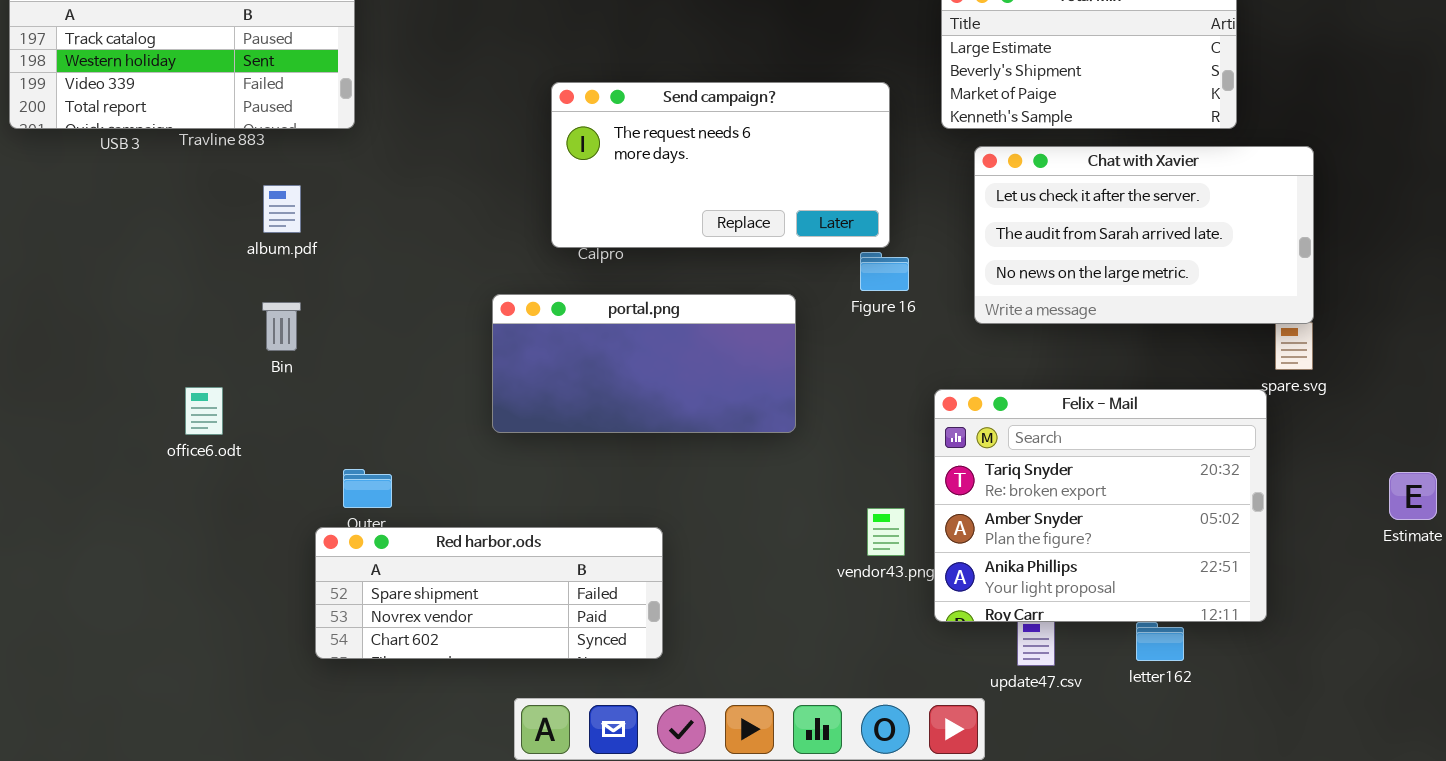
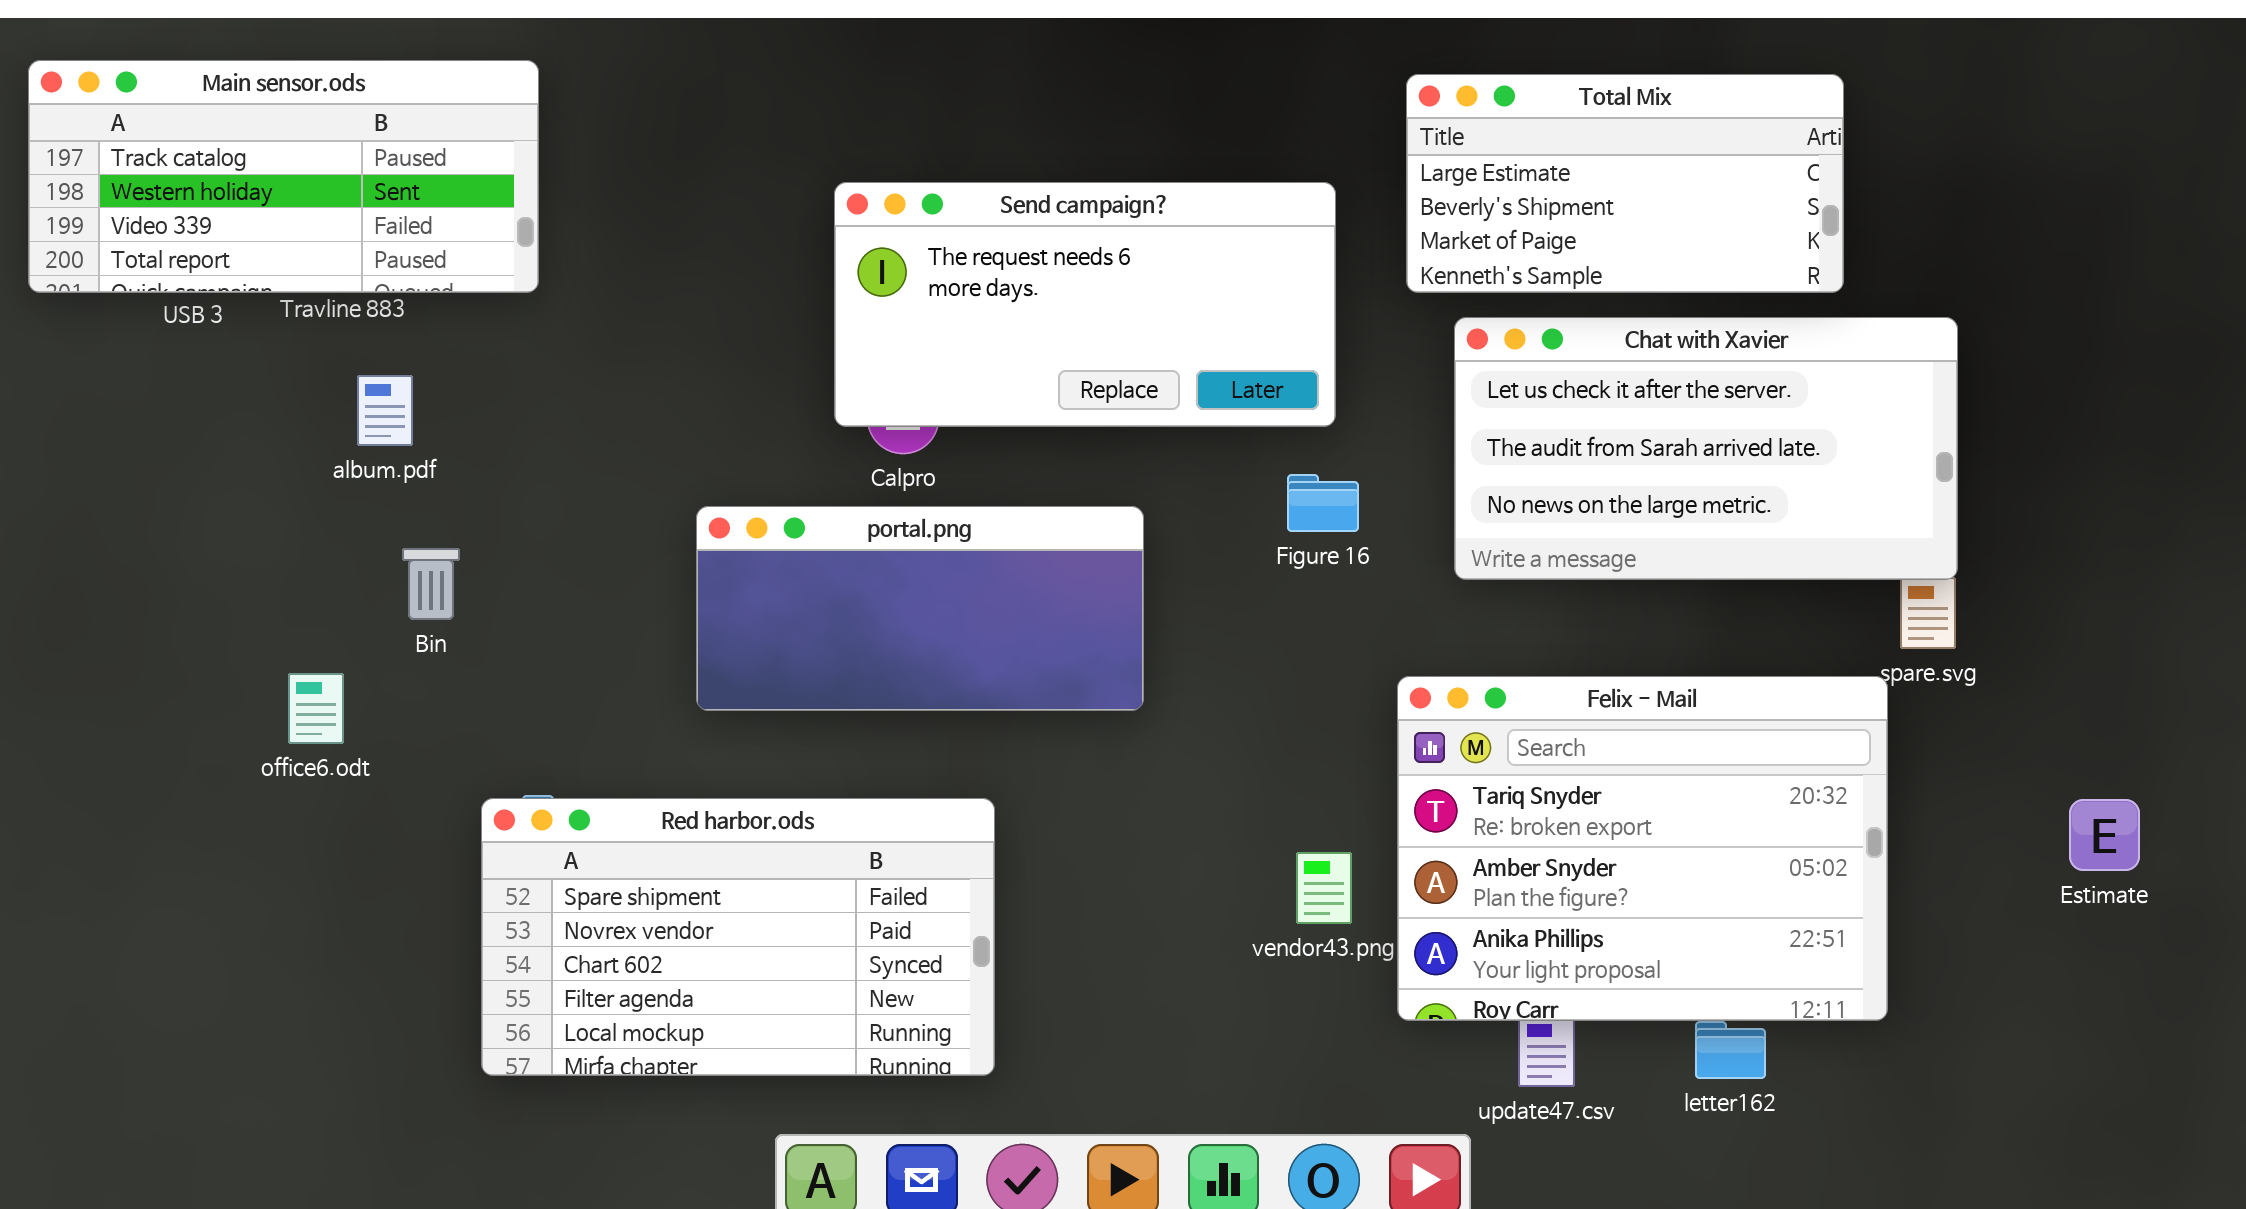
Send campaign?: [551,82,890,248] -> [834,182,1336,427], moved
album.pdf: [263,185,301,233] -> [357,375,413,446], moved
portal.png: [492,294,796,433] -> [696,506,1144,711], moved
Red harbor.ods: [315,527,663,659] -> [481,798,995,1076], resized

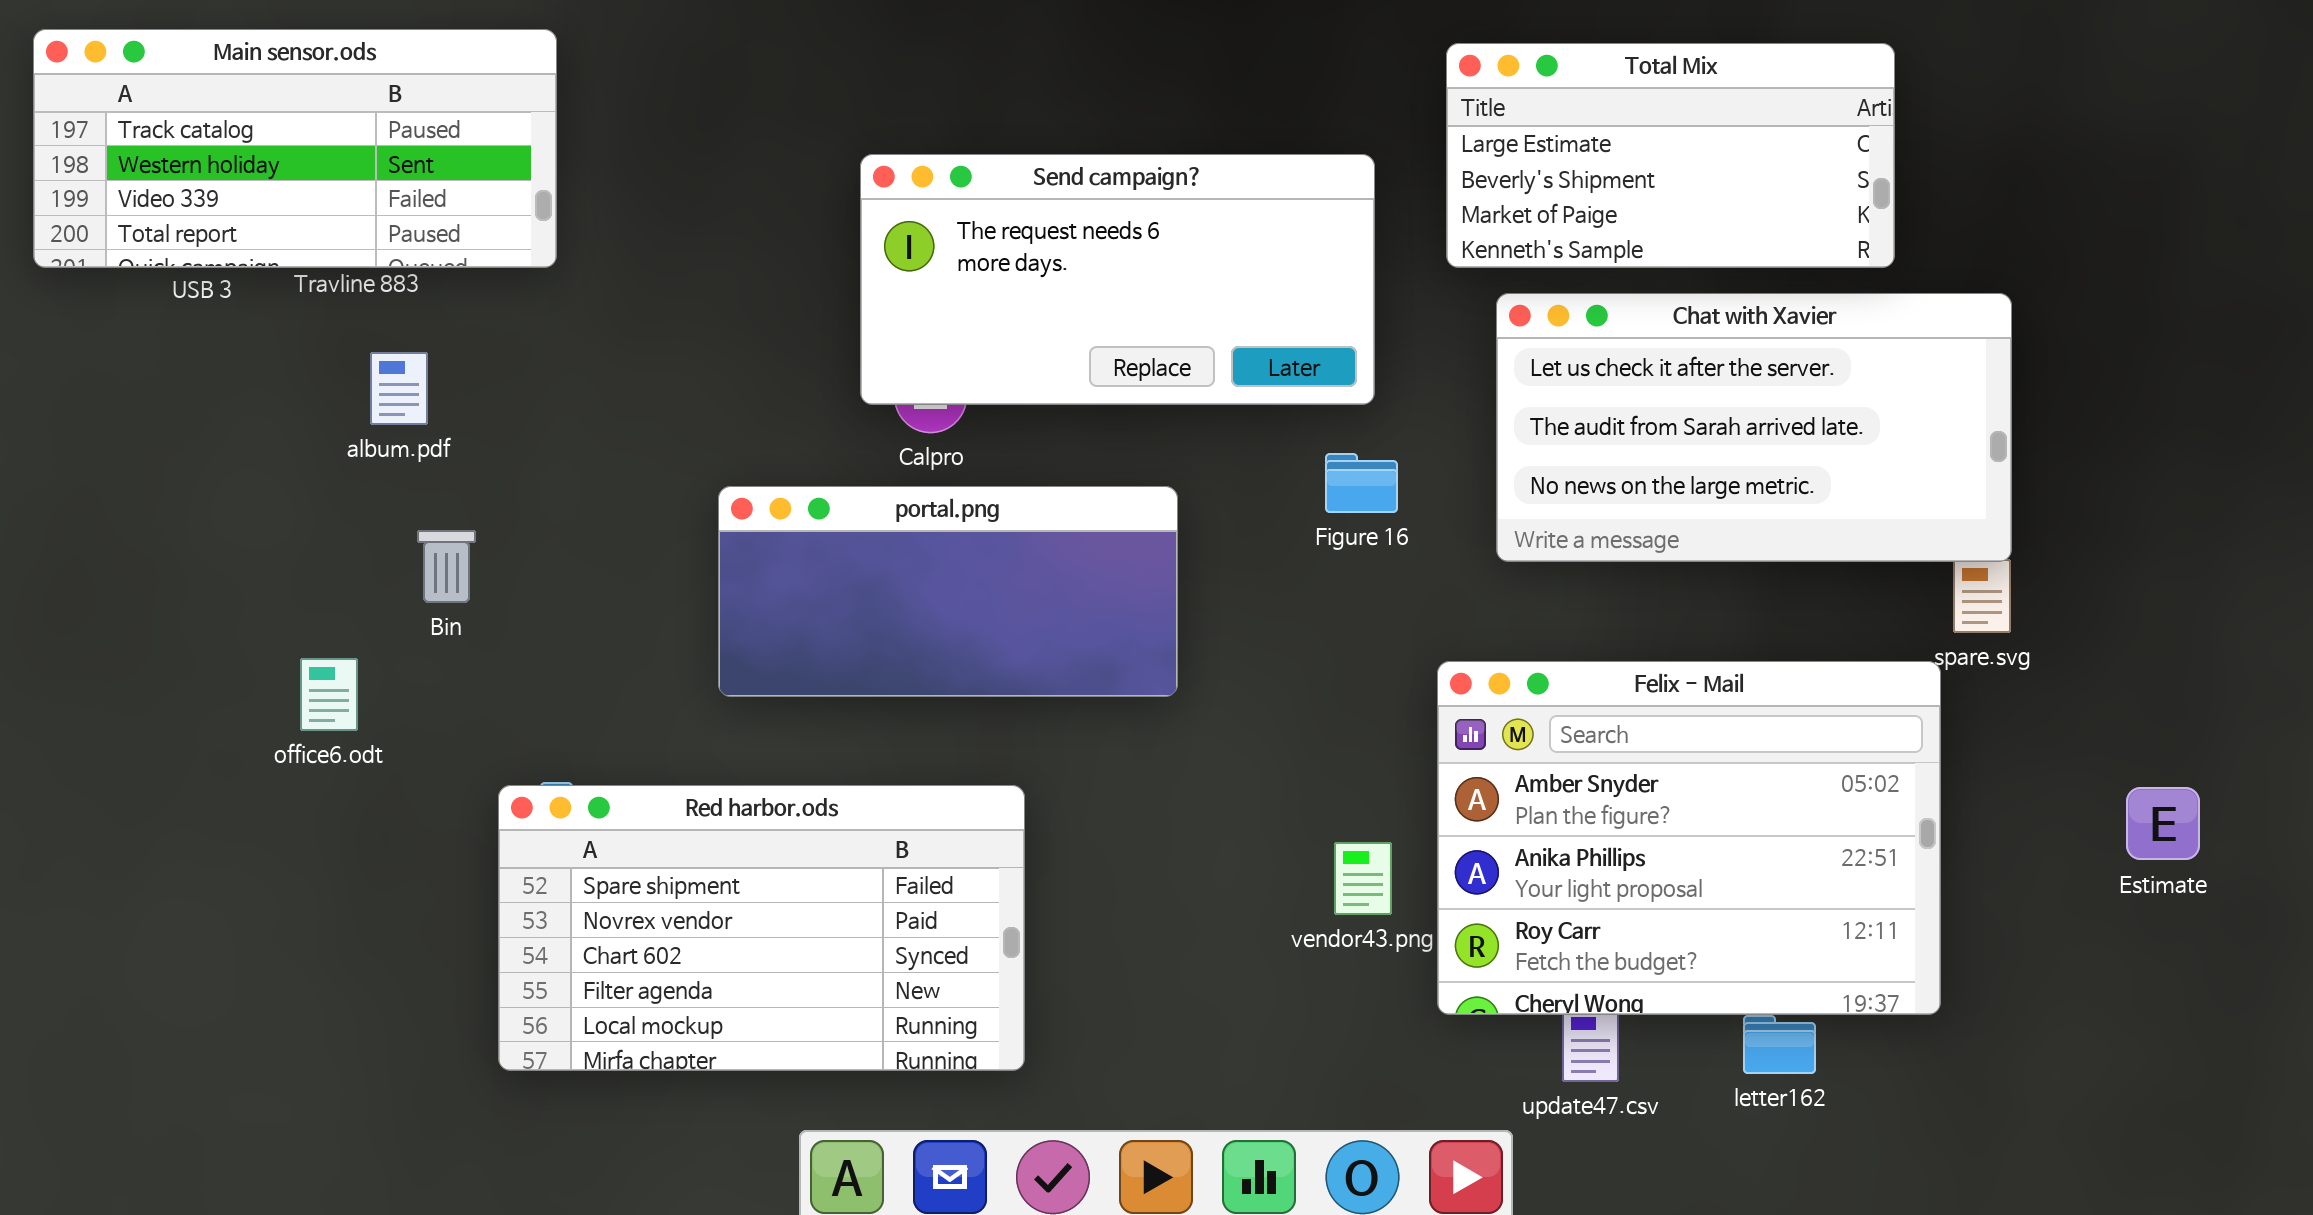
Felix - Mail: [1397,676,1888,1021] -> [1437,661,1941,1015], scrolled down 1 row

